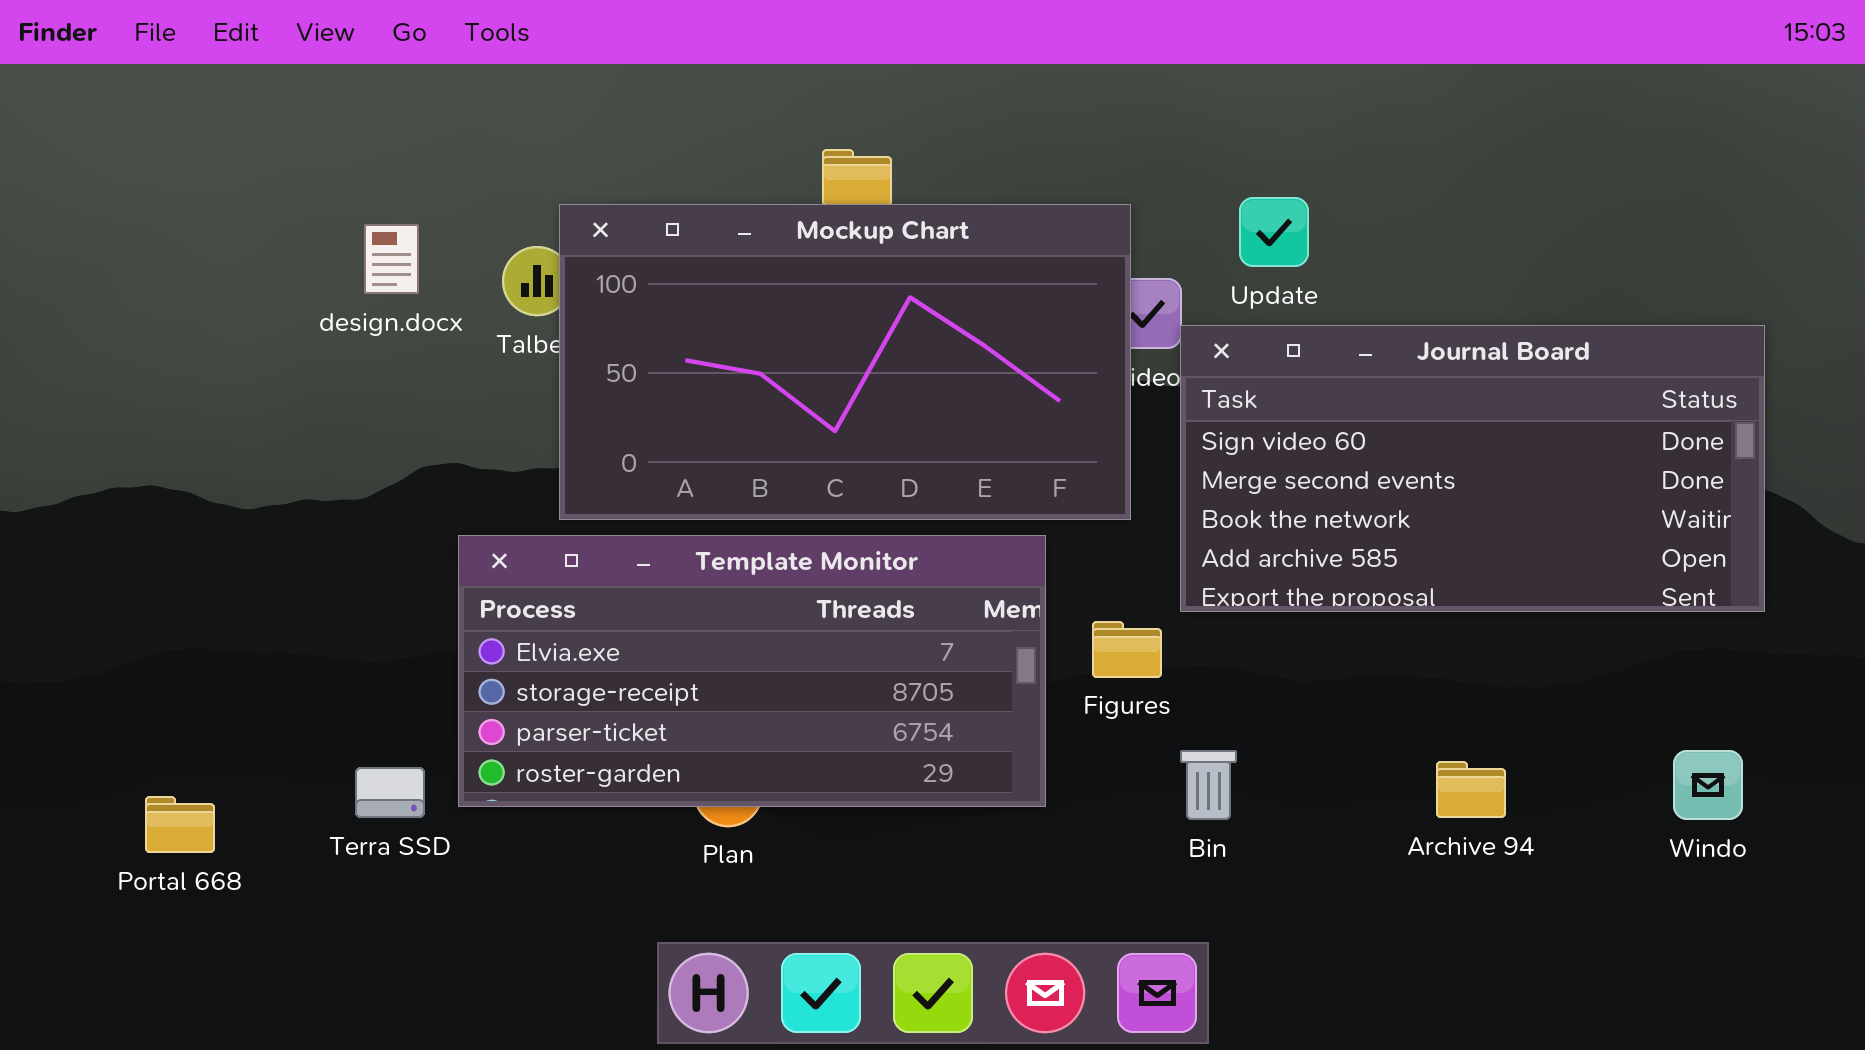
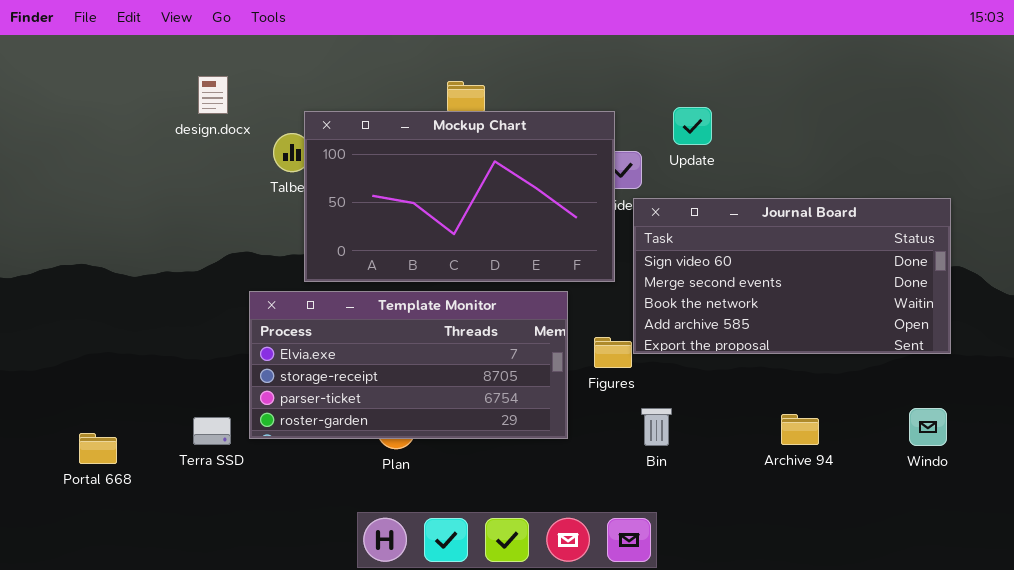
design.docx: [364,224,419,294] -> [198,76,228,114], moved
Journal Board: [1180,325,1765,612] -> [633,198,951,354], moved

